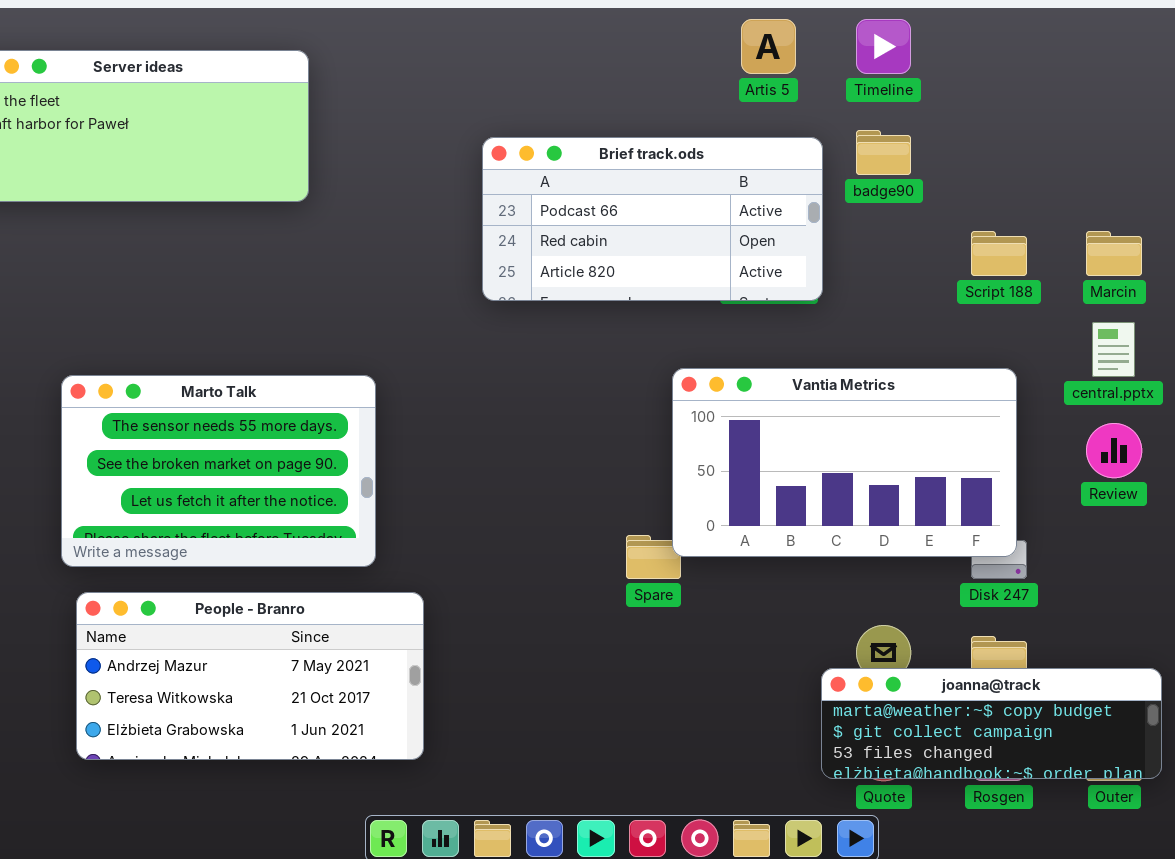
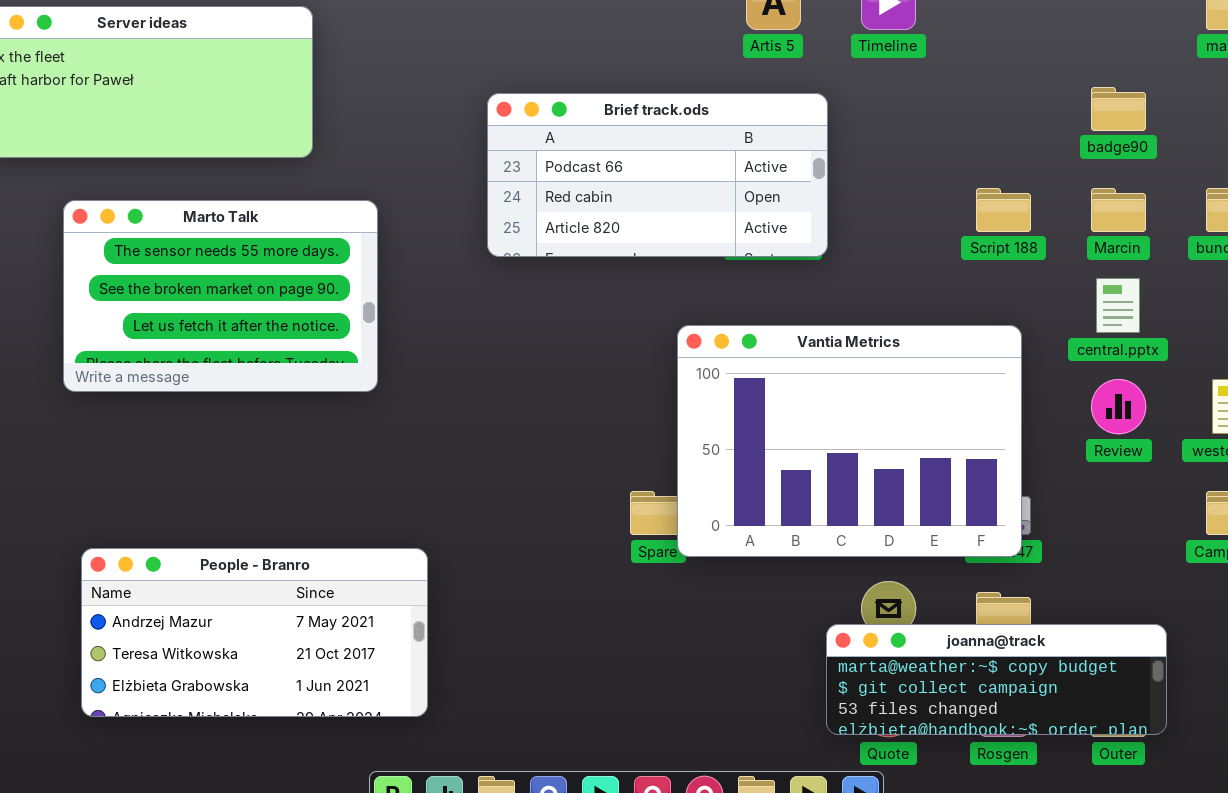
badge90: [856,130,911,175] -> [1091,87,1146,131], moved
Vantia Metrics: [672,368,1017,557] -> [677,325,1022,557], resized
Marto Talk: [61,375,376,567] -> [63,200,378,392], moved

